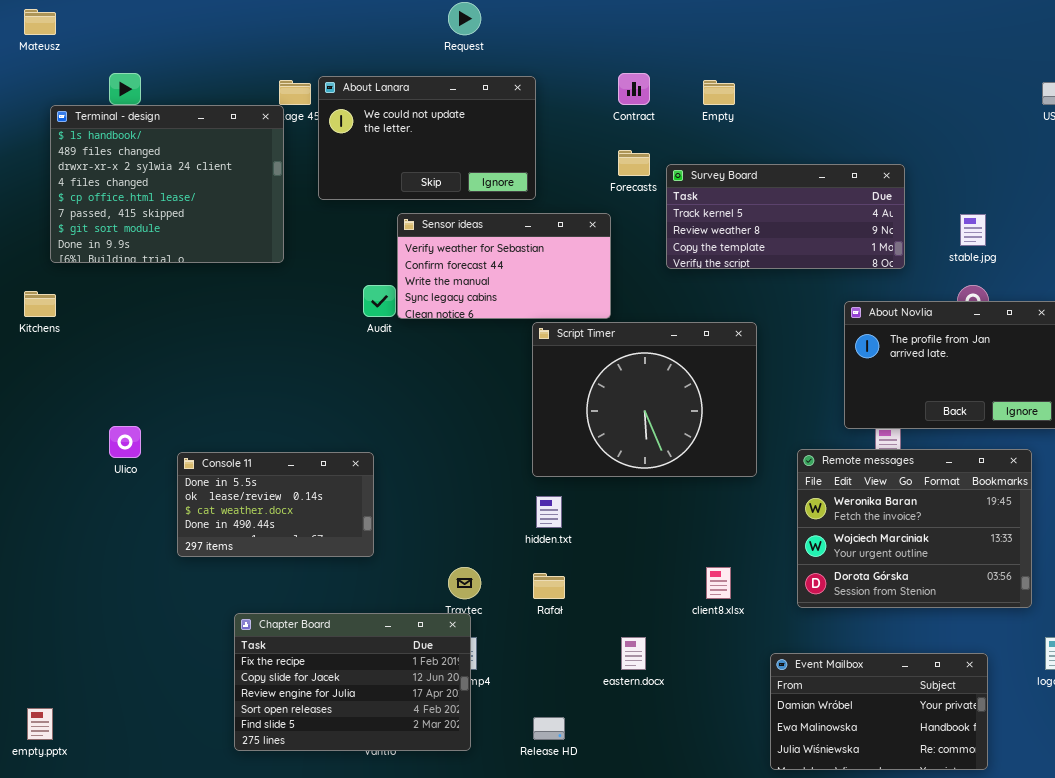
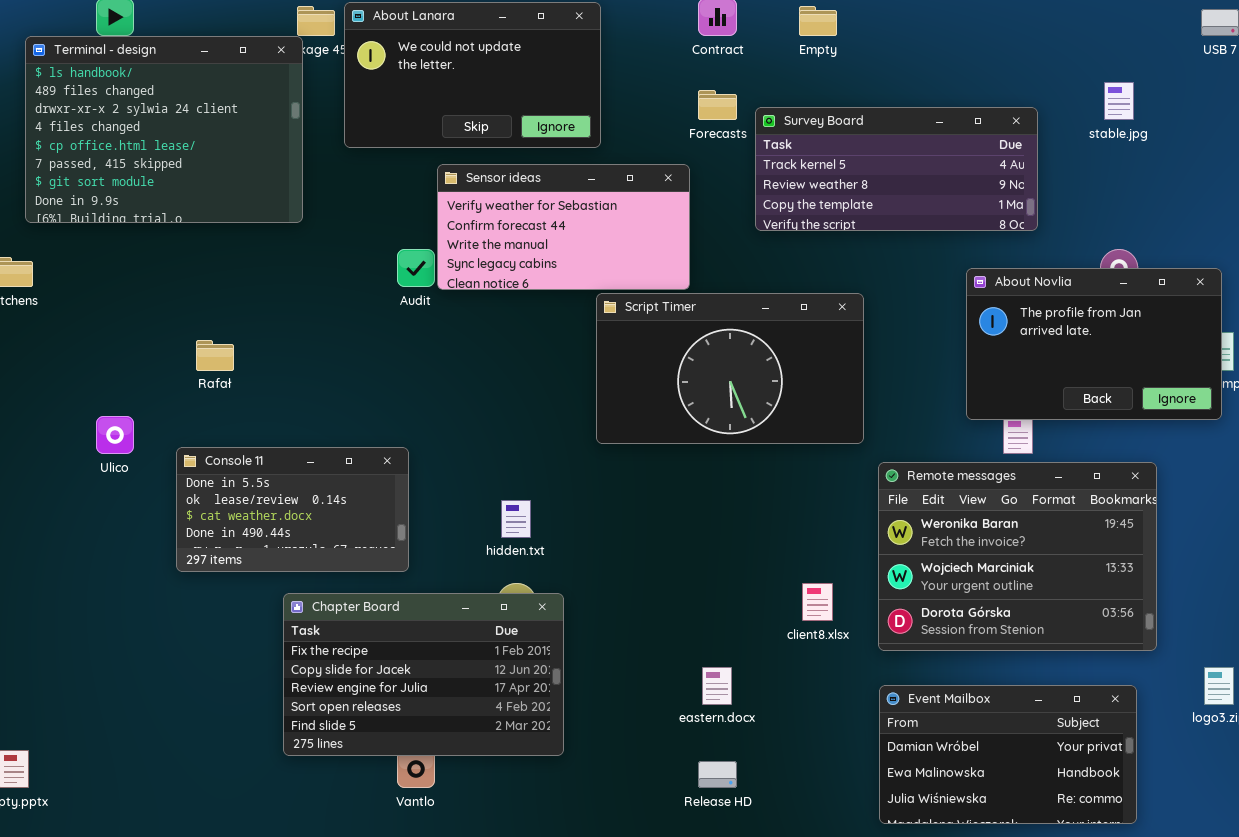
stable.jpg: [960,214,986,246] -> [1104,82,1134,120], moved
Script Timer: [532,322,757,477] -> [596,293,864,444], resized
Remote messages: [797,449,1032,608] -> [878,462,1157,651], moved
hidden.txt: [536,496,562,528] -> [501,500,531,538], moved
Rafał: [533,573,565,599] -> [196,340,234,371], moved
Chapter Board: [234,613,471,751] -> [283,593,564,756], moved
Release HD: [533,717,565,740] -> [698,761,737,788], moved

